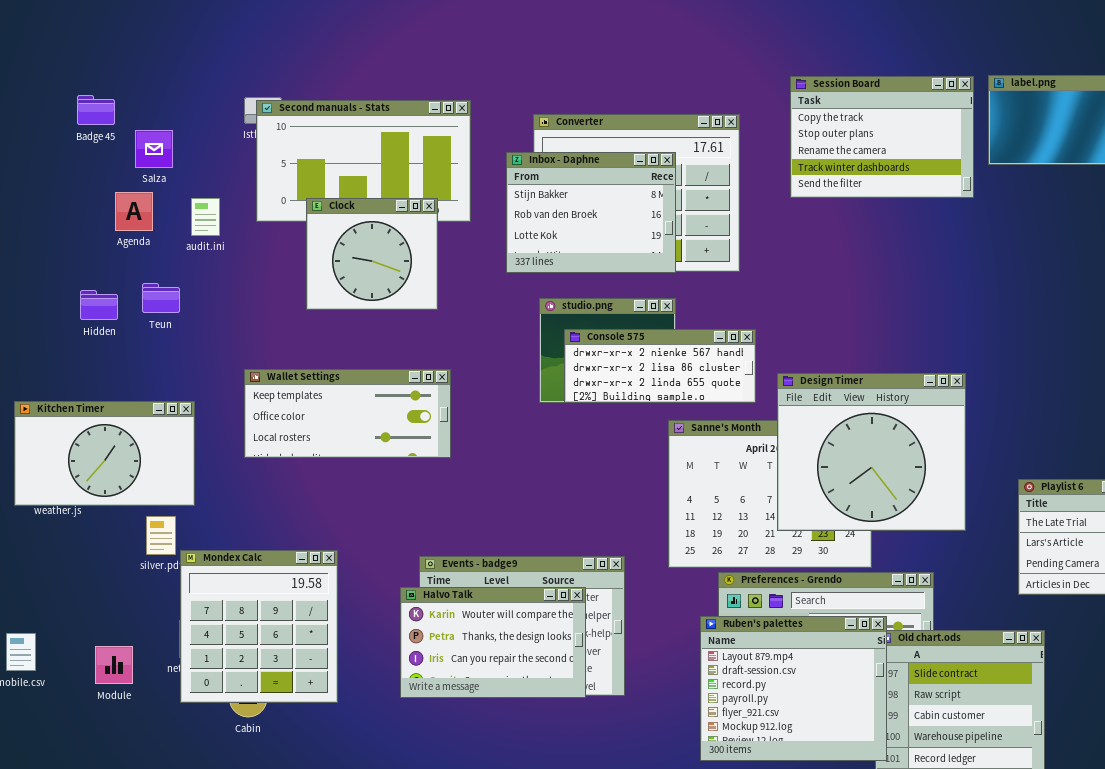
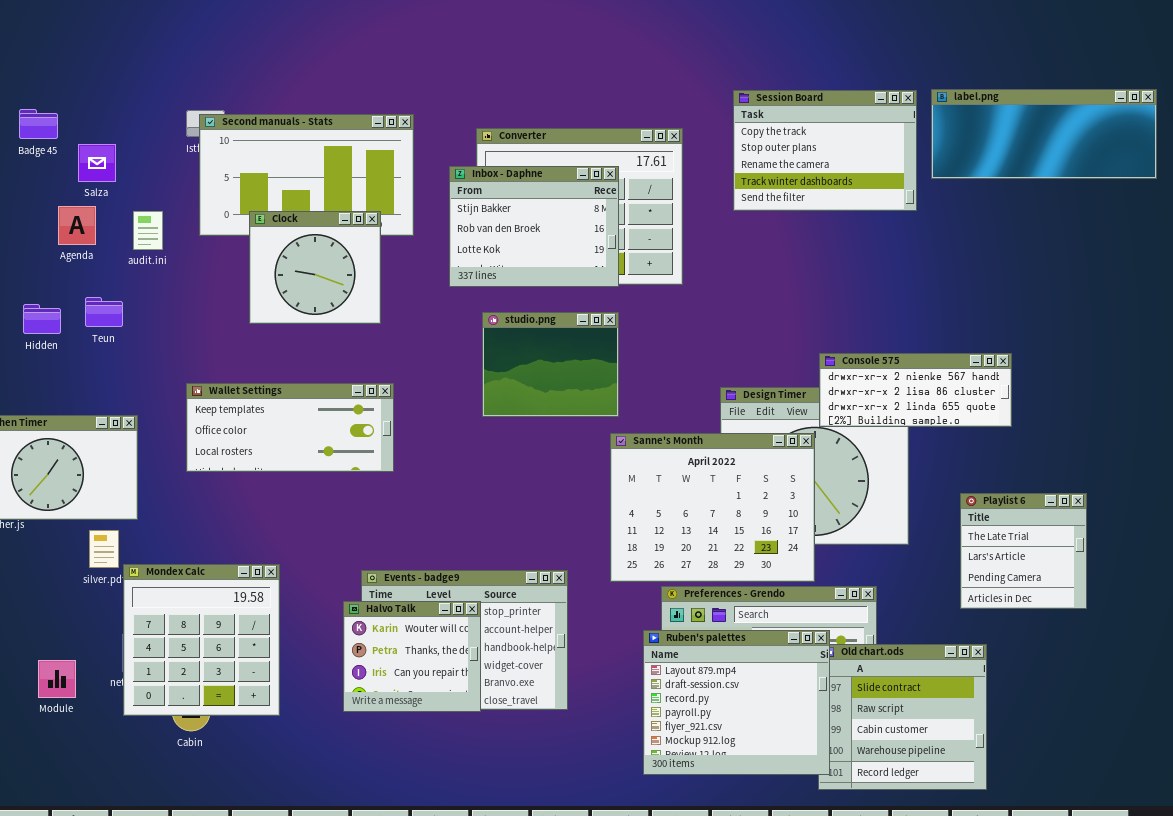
Console 575: [564,329,756,403] -> [819,353,1012,427], moved
Sanne's Month: [668,420,872,568] -> [610,433,815,582], raised
Halvo Talk: [400,587,586,698] -> [343,601,481,712], resized

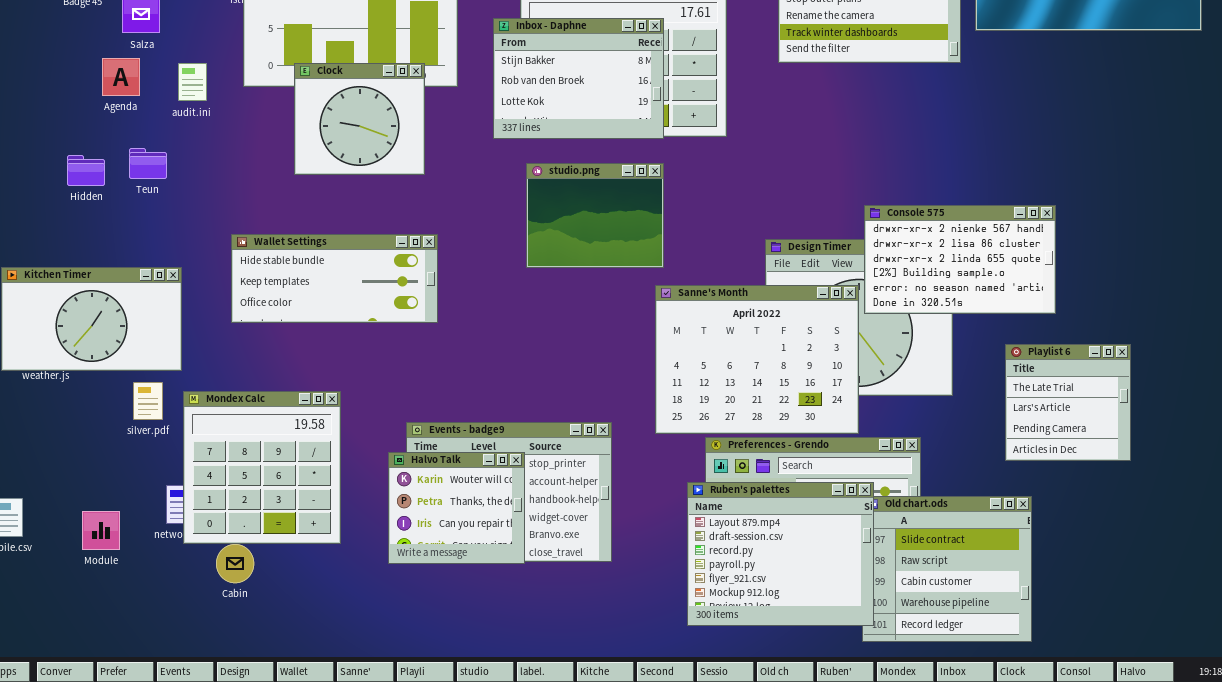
Console 575: [819,353,1012,427] -> [864,205,1056,314], resized
Wallet Settings: [186,383,394,472] -> [231,234,438,323], scrolled up 1 row
Mondex Calc: [123,564,280,716] -> [183,391,341,544], moved

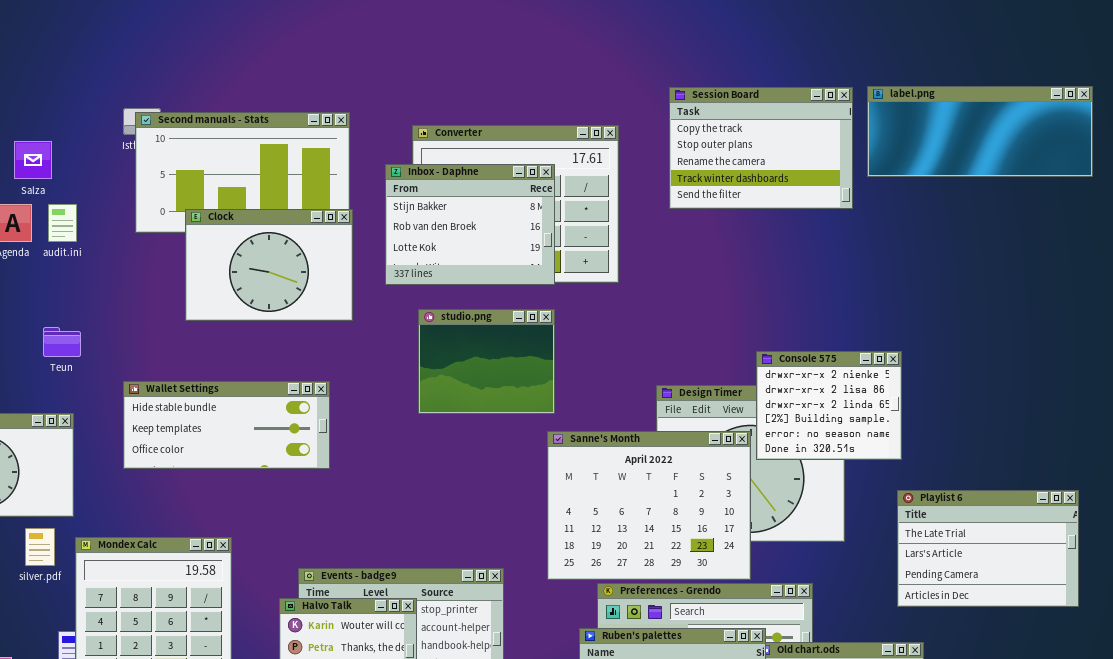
audit.ini: [178,63,207,101] -> [48,204,77,242], moved
Clock: [294,63,425,175] -> [185,209,353,321], resized
Teun: [129,148,167,179] -> [43,327,81,357], moved
Console 575: [864,205,1056,314] -> [756,351,902,460], resized
Playlist 6: [1005,344,1131,461] -> [897,490,1079,607], resized

